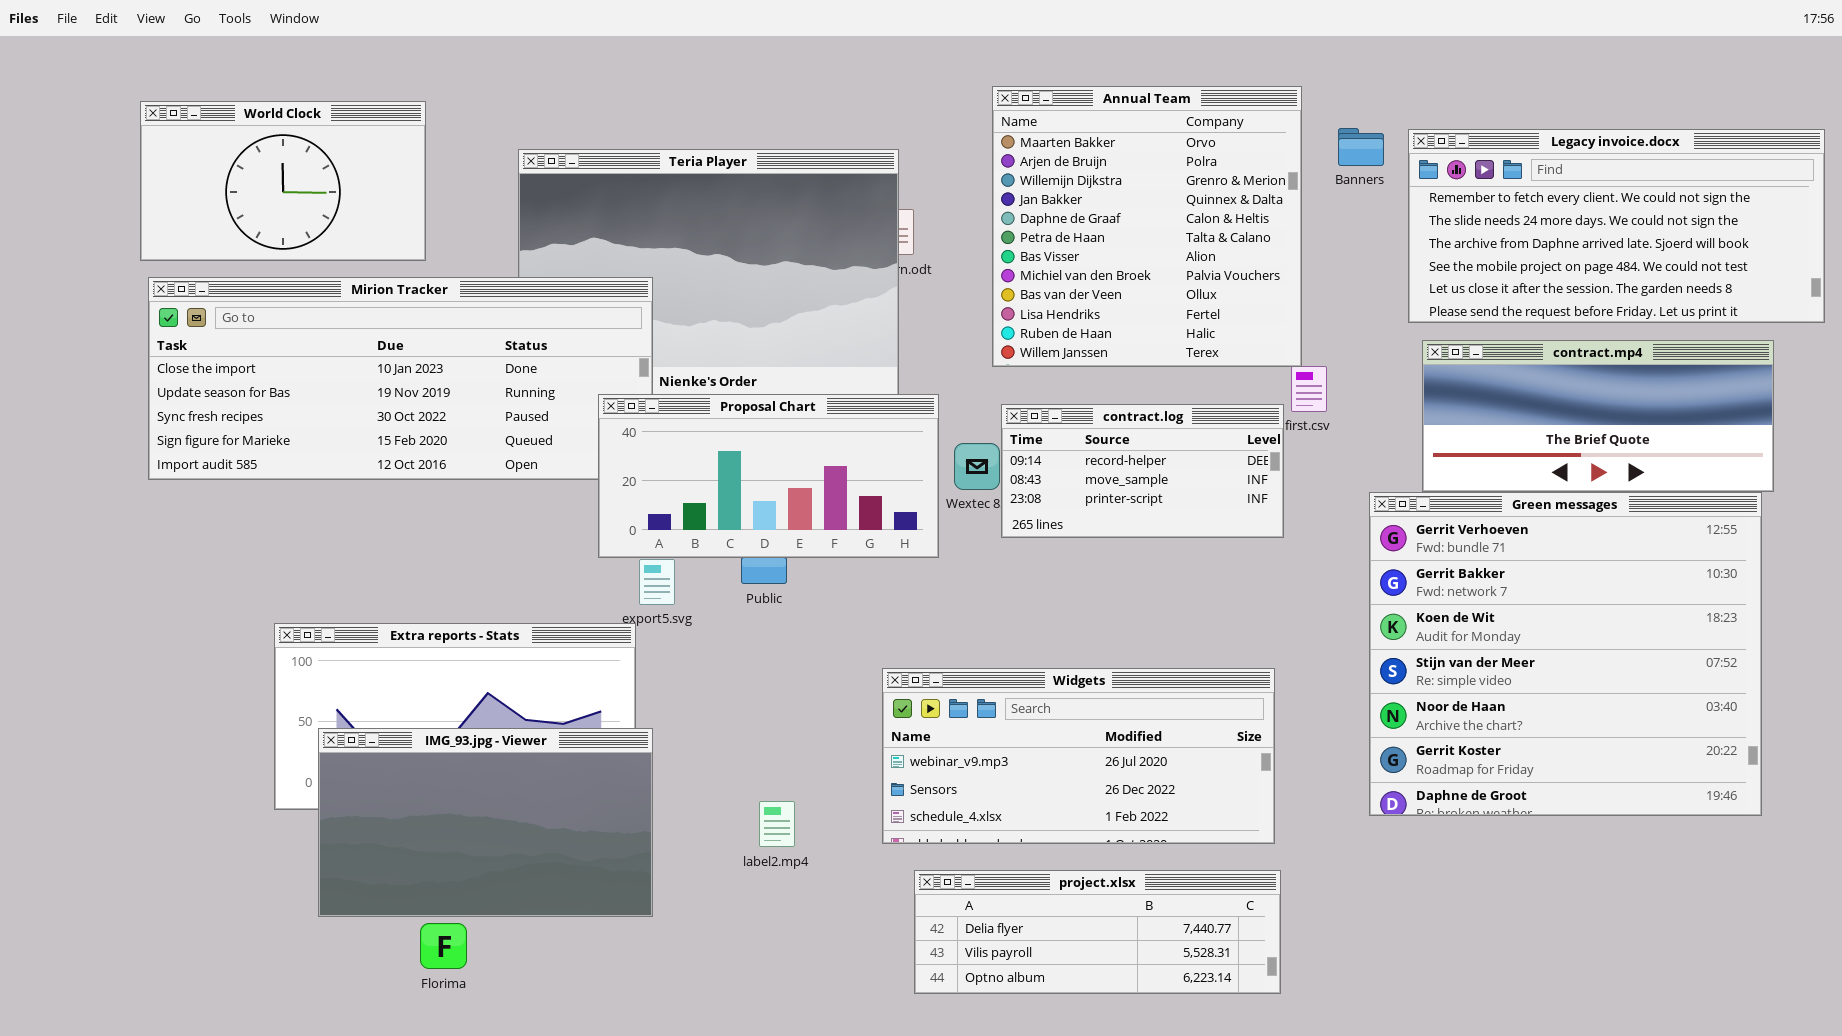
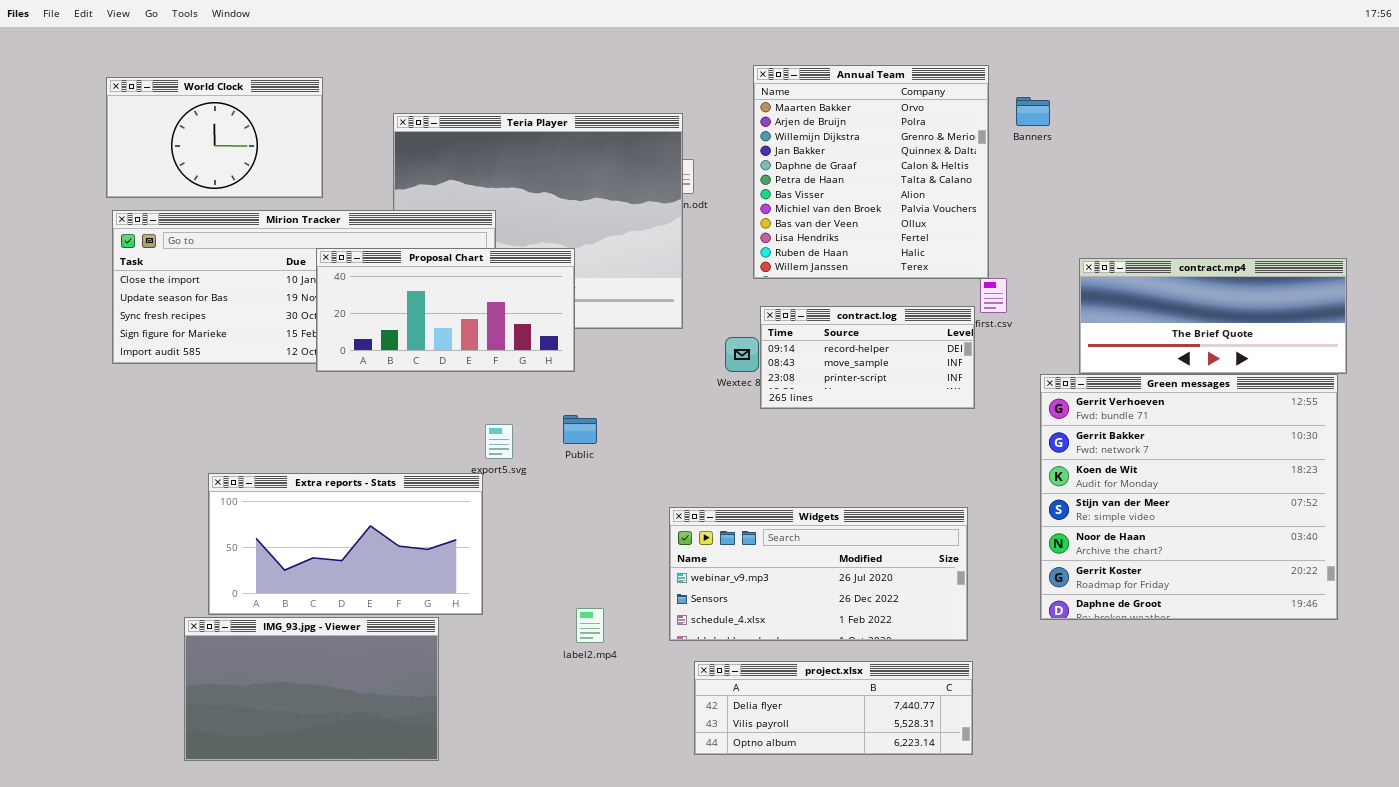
Legacy invoice.docx: [1408,129,1825,323] -> none, closed
Proposal Chart: [598,394,939,558] -> [316,248,575,372], moved
IMG_93.jpg - Viewer: [318,728,653,917] -> [184,617,439,761], moved

